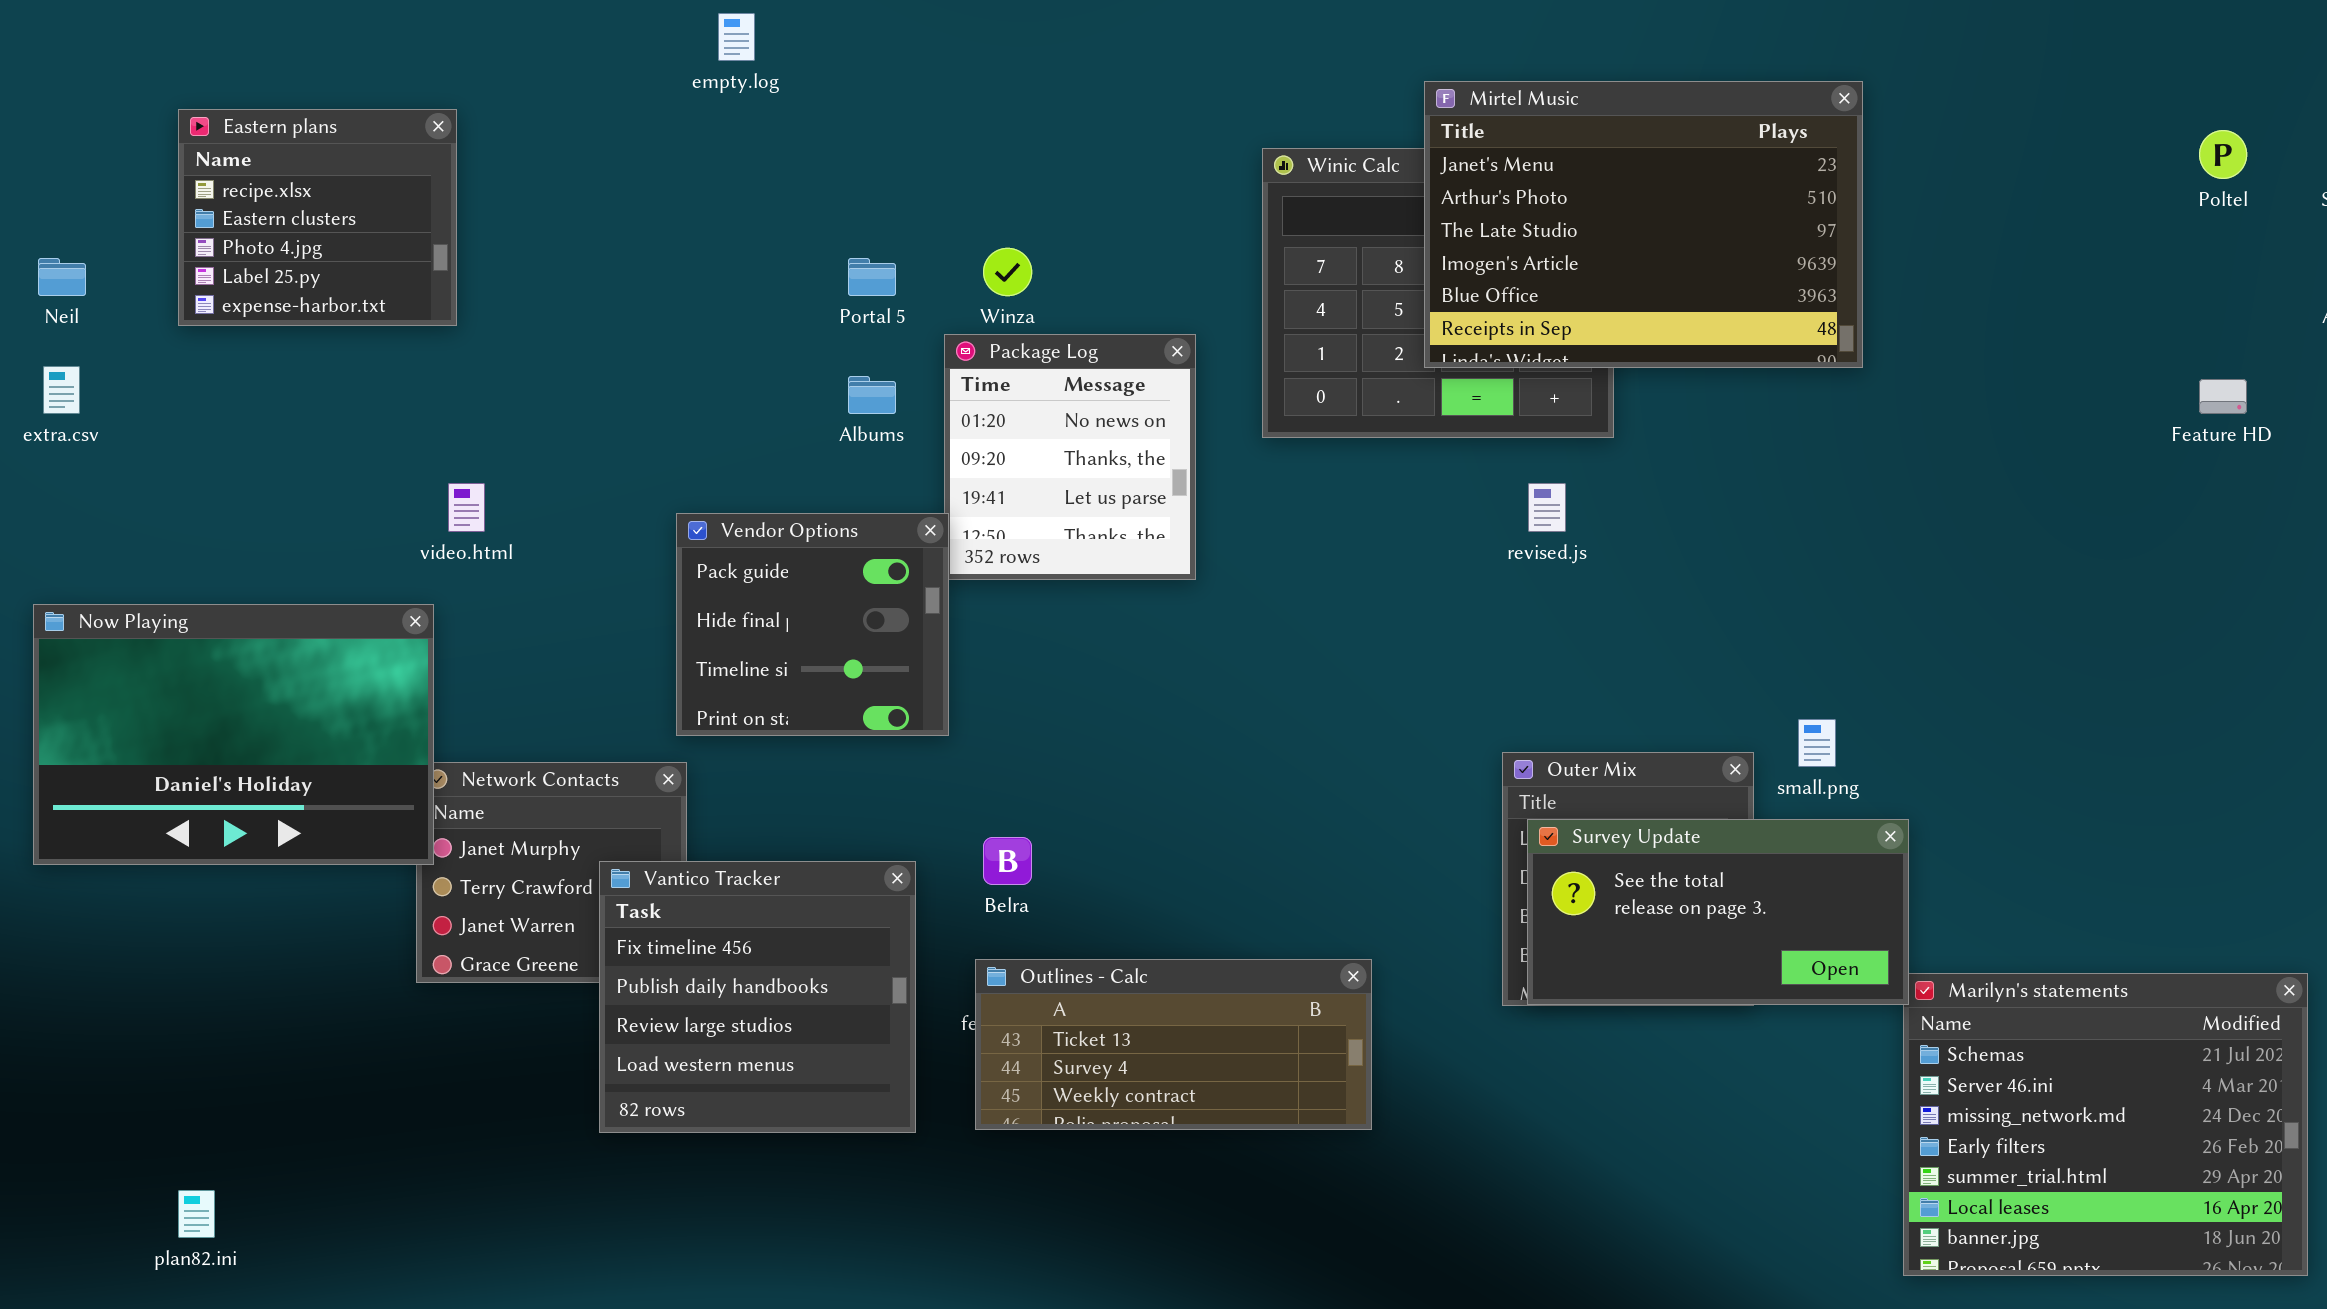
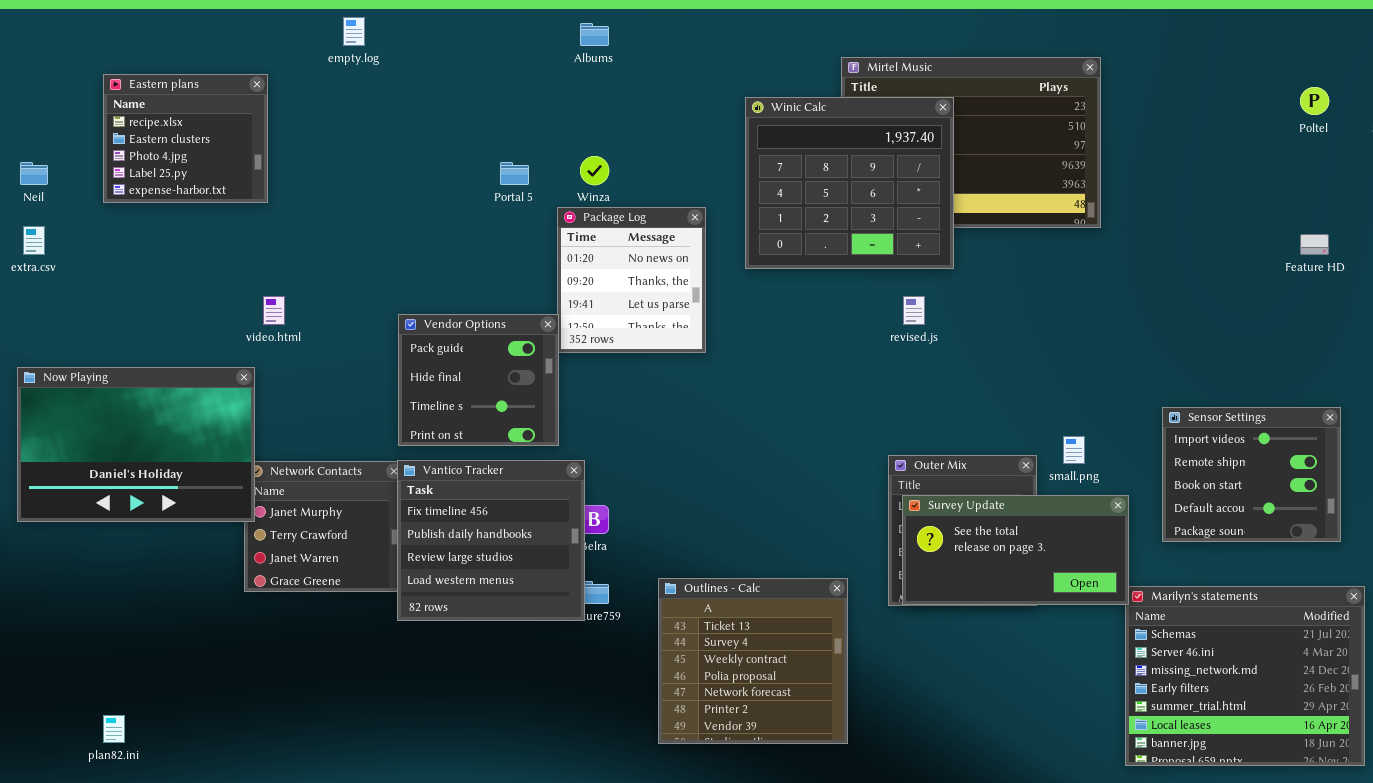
empty.log: [718,13,755,61] -> [343,17,365,46], moved
Winic Calc: [1262,148,1614,438] -> [745,97,954,269], raised
Albums: [848,376,896,414] -> [580,23,609,46], moved
Sensor Settings: none -> [1162,407,1341,542], opened
Vantico Tracker: [599,861,916,1133] -> [397,460,585,621], moved
Outlines - Calc: [975,959,1372,1130] -> [658,578,848,744], moved, resized

